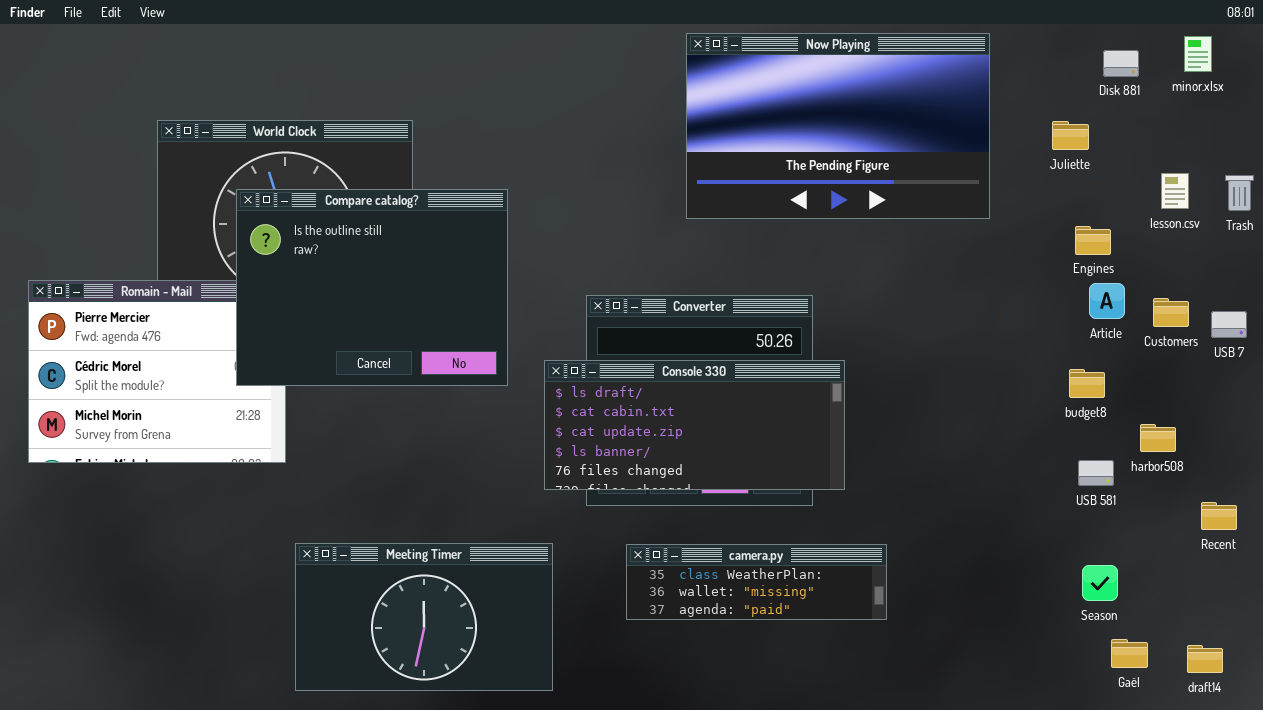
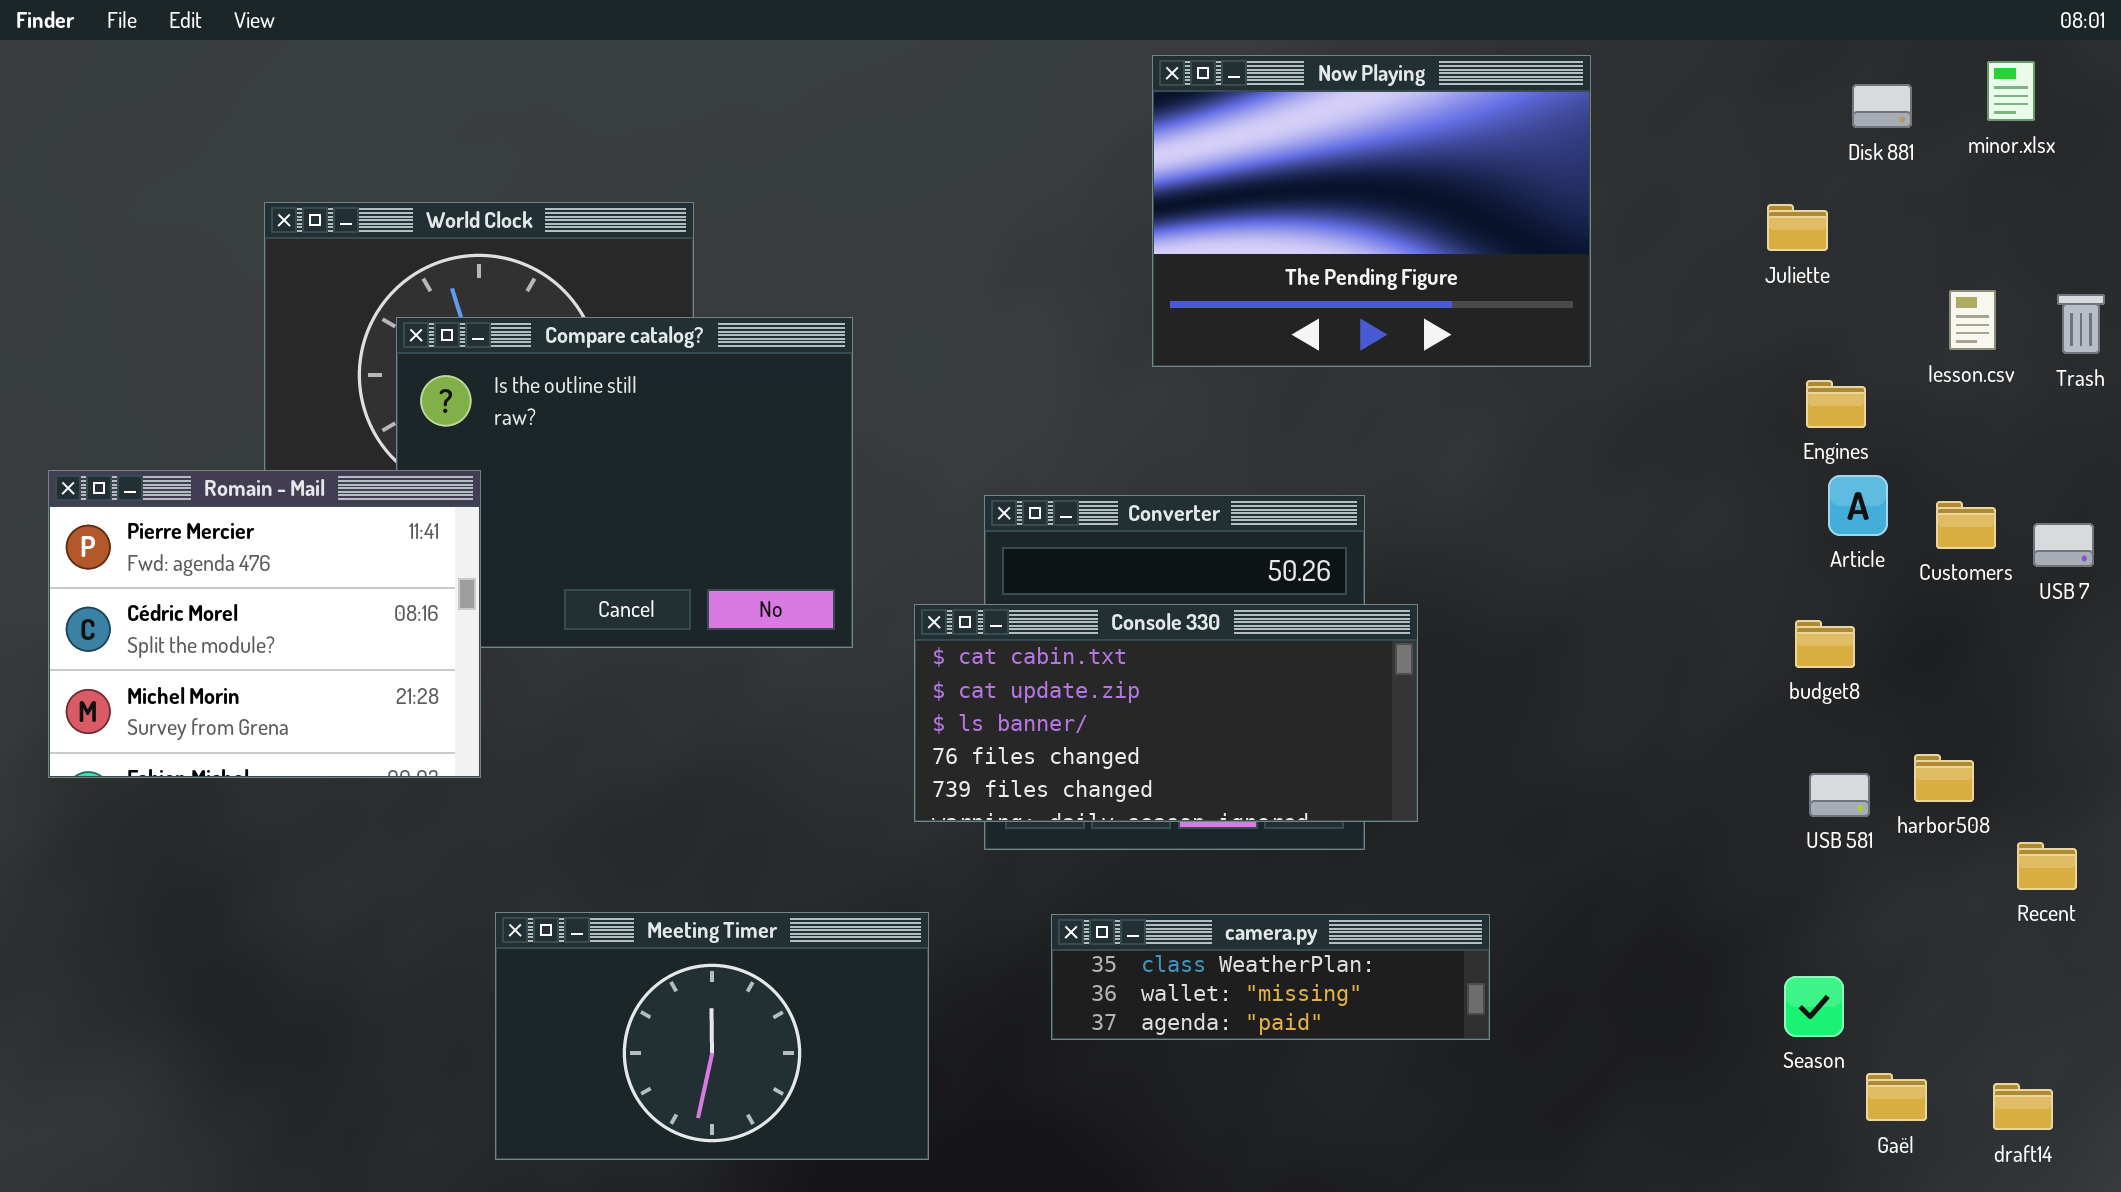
Now Playing: [686,33,990,219] -> [1152,55,1591,367], resized
Romain - Mail: [28,280,286,463] -> [48,470,481,778], raised
Console 330: [544,360,845,490] -> [914,604,1418,822], scrolled down 1 row
harbor508: [1140,424,1176,452] -> [1914,754,1974,802], moved
Season: [1082,565,1118,601] -> [1784,976,1844,1037], moved

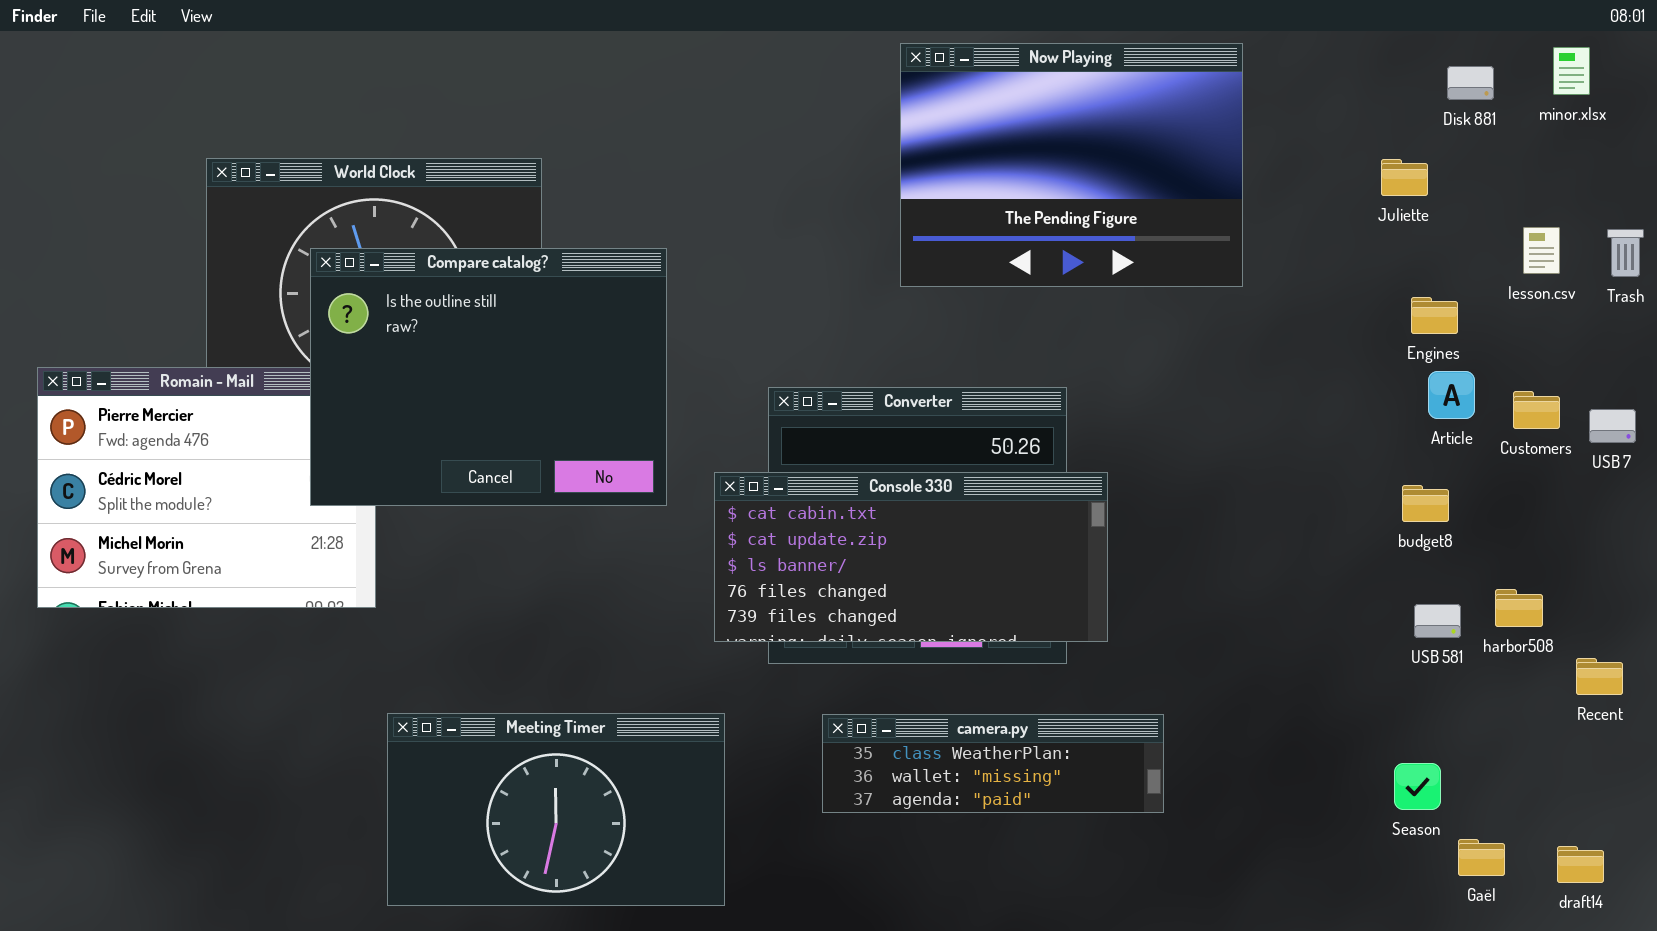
Compare catalog?: [396,317,853,648] -> [310,248,667,506], raised

